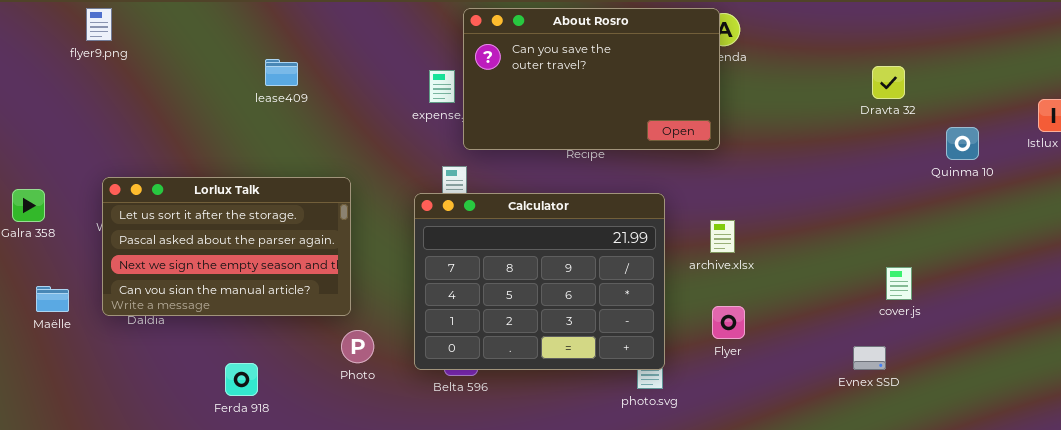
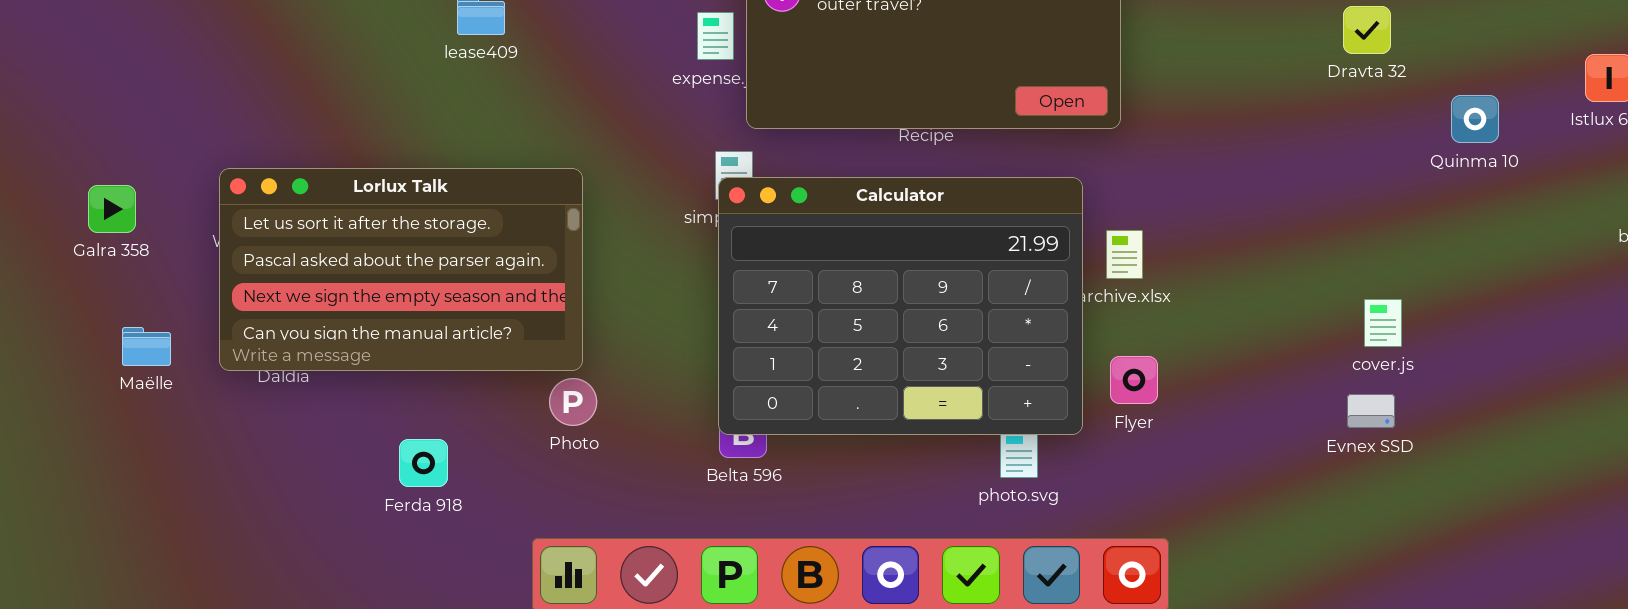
Calculator: [414,193,665,370] -> [718,177,1083,435], moved
Photo: [341,330,374,363] -> [549,378,597,426], moved
Evnex SSD: [853,346,886,370] -> [1347,394,1395,428], moved

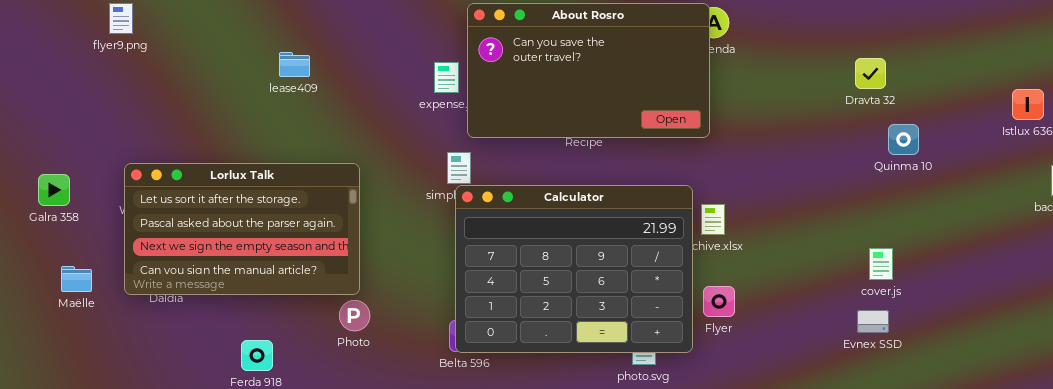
Quinma 10: [1451,95,1499,143] -> [888,124,919,155], moved
Calculator: [718,177,1083,435] -> [455,185,693,353], moved

